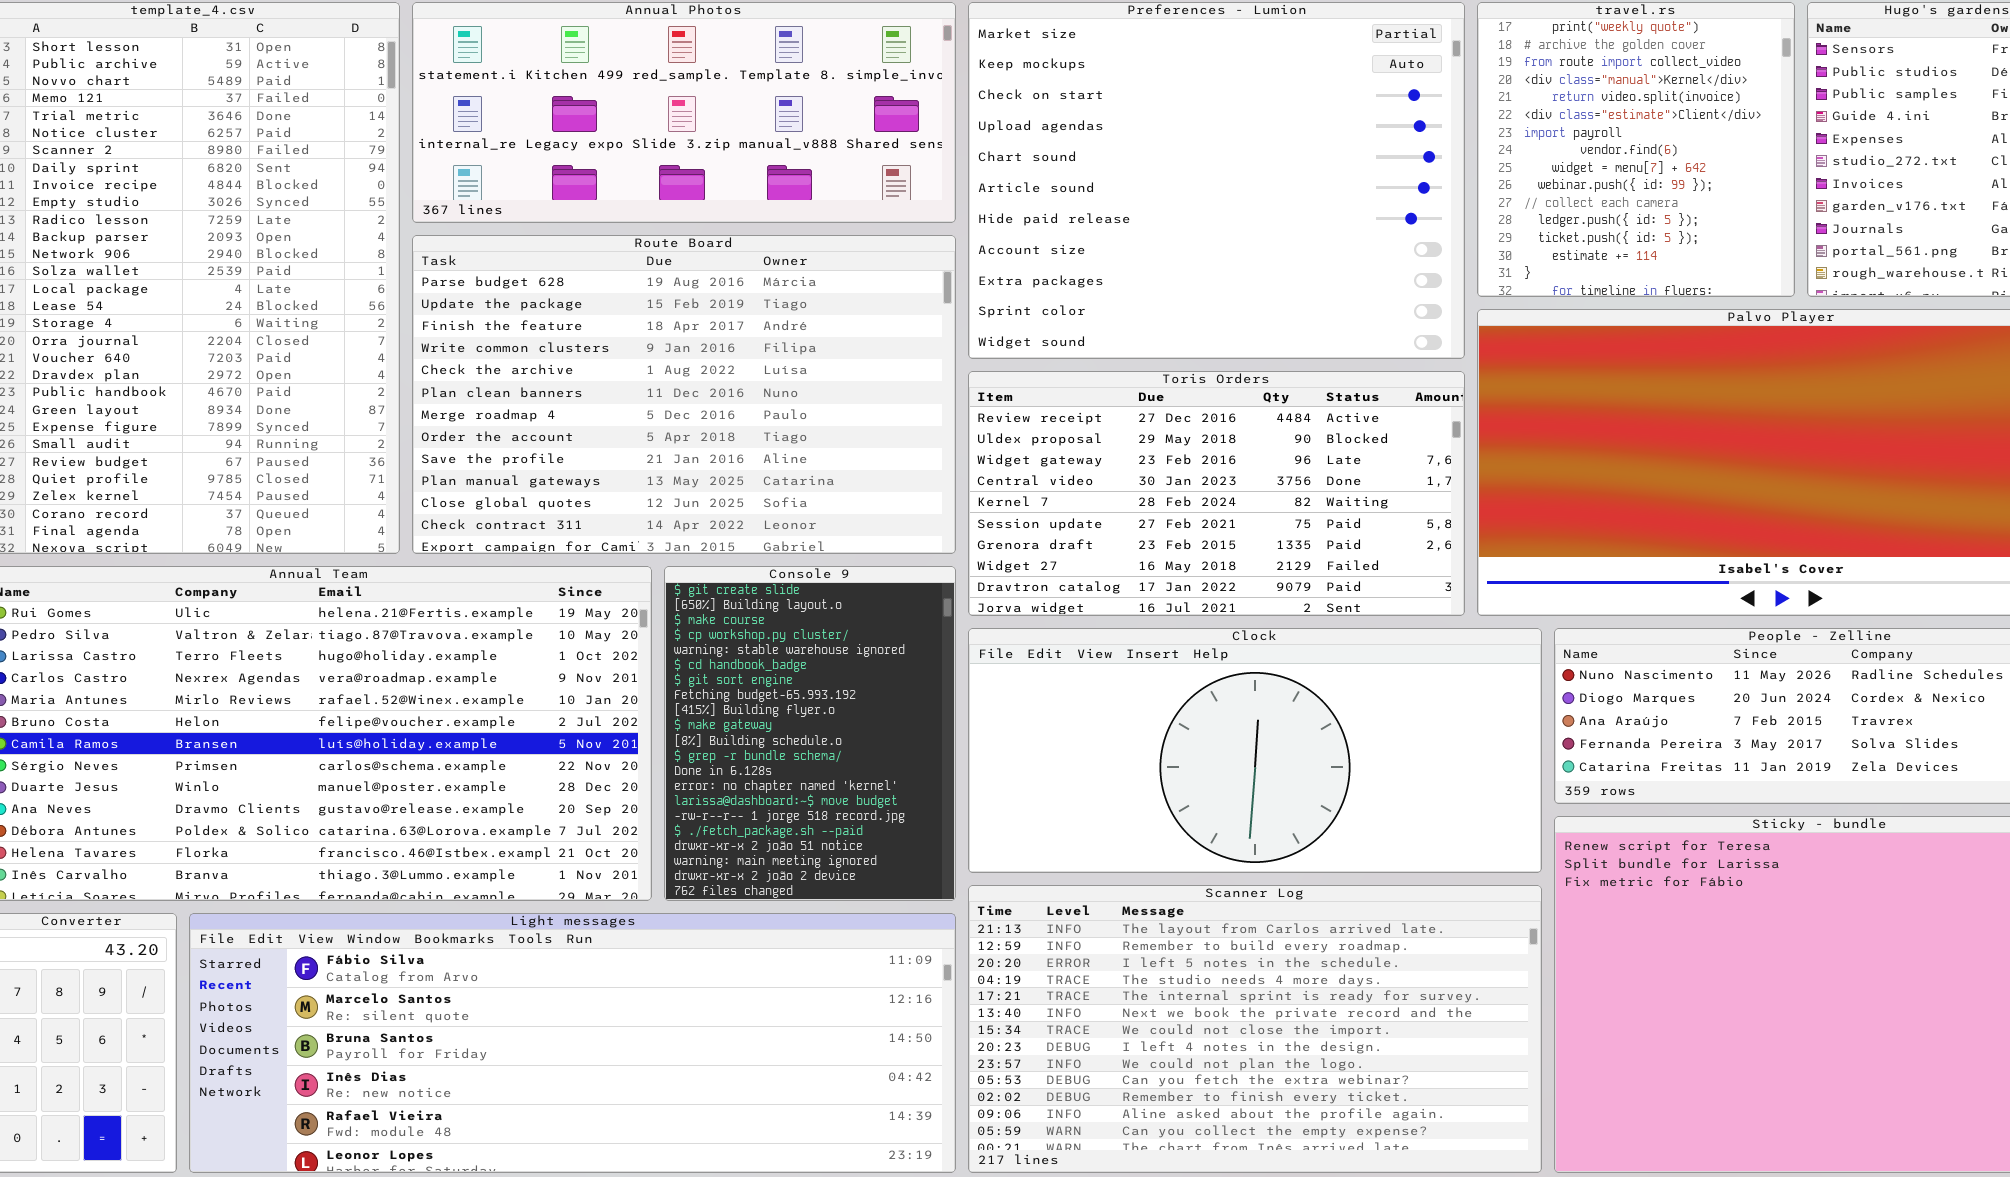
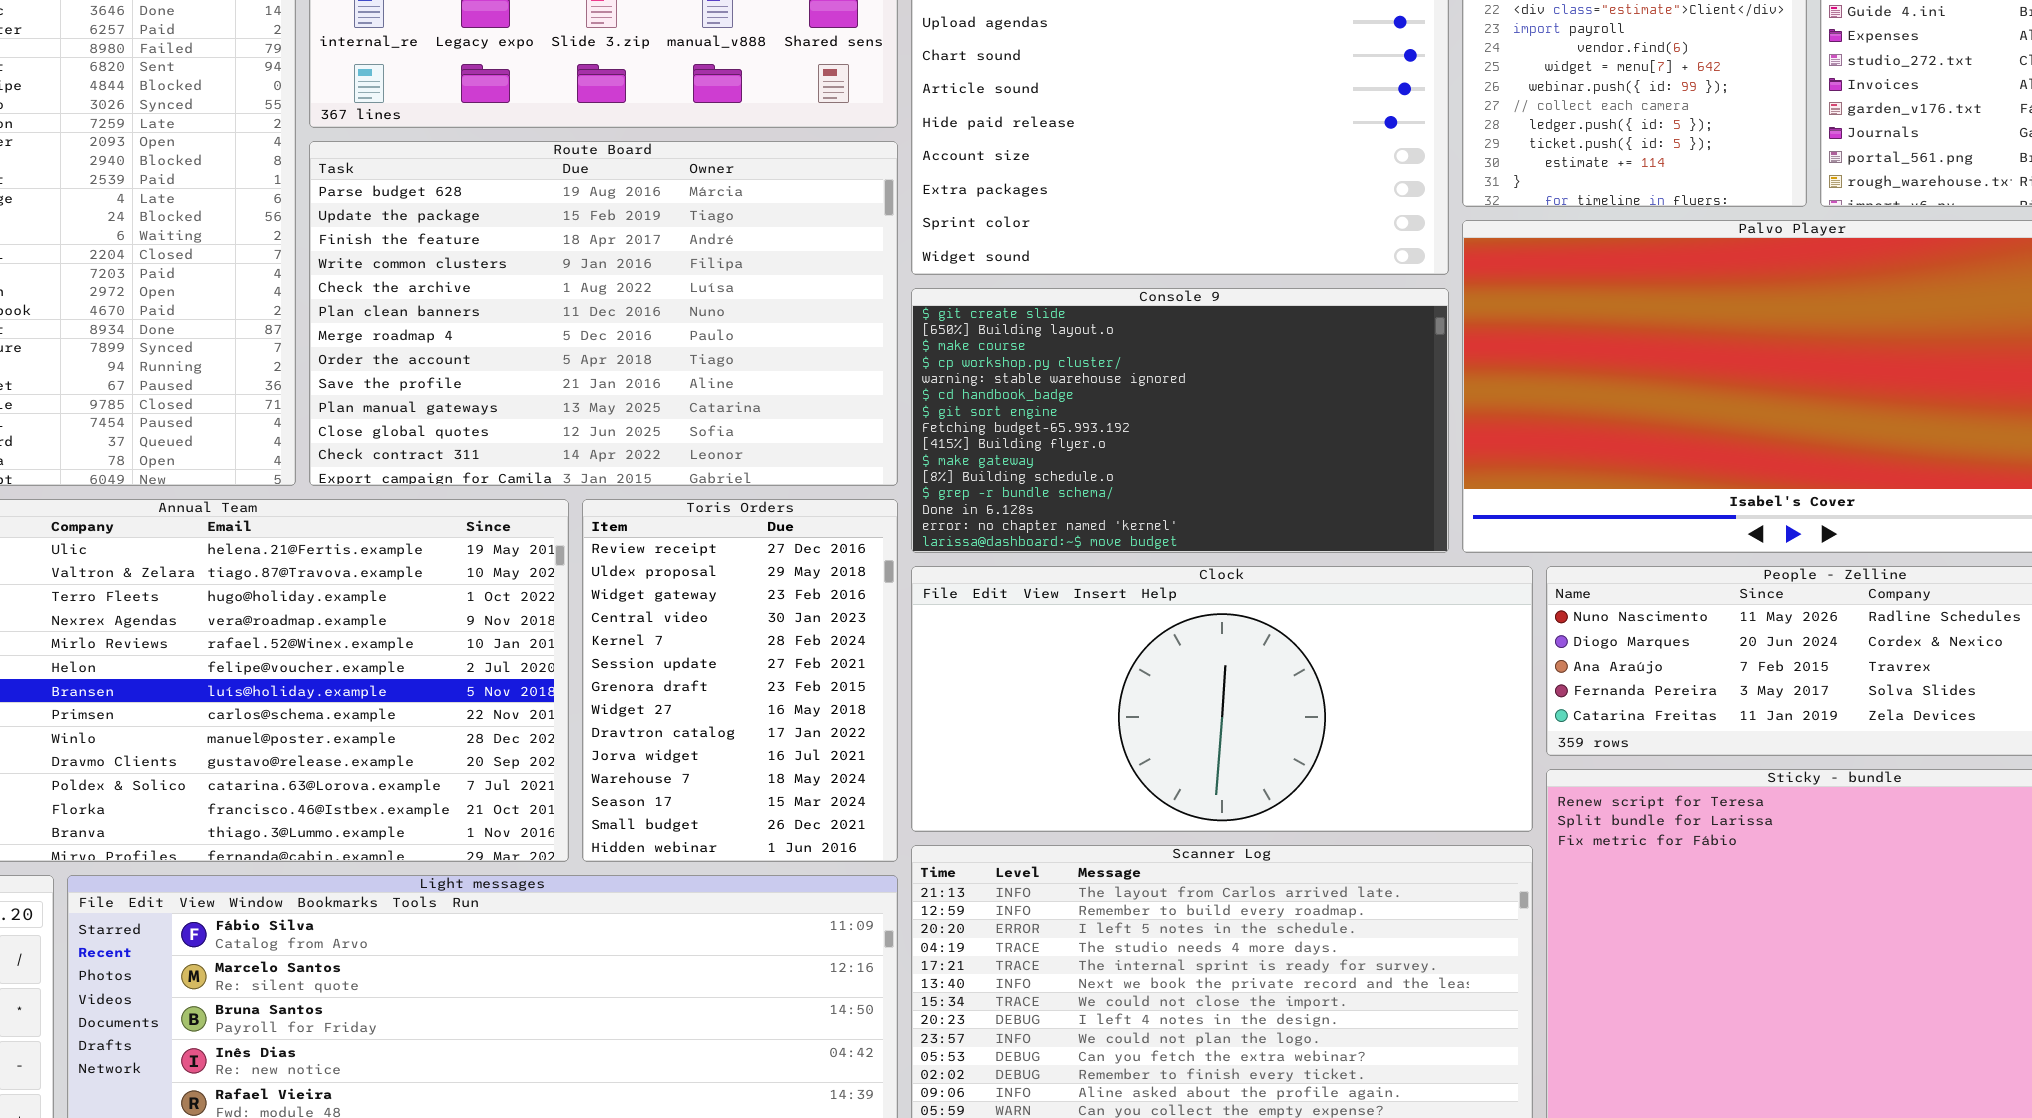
Toris Orders: [968,371,1465,616] -> [582,499,898,862], moved, resized
Console 9: [664,566,956,901] -> [911,288,1449,553], moved, resized

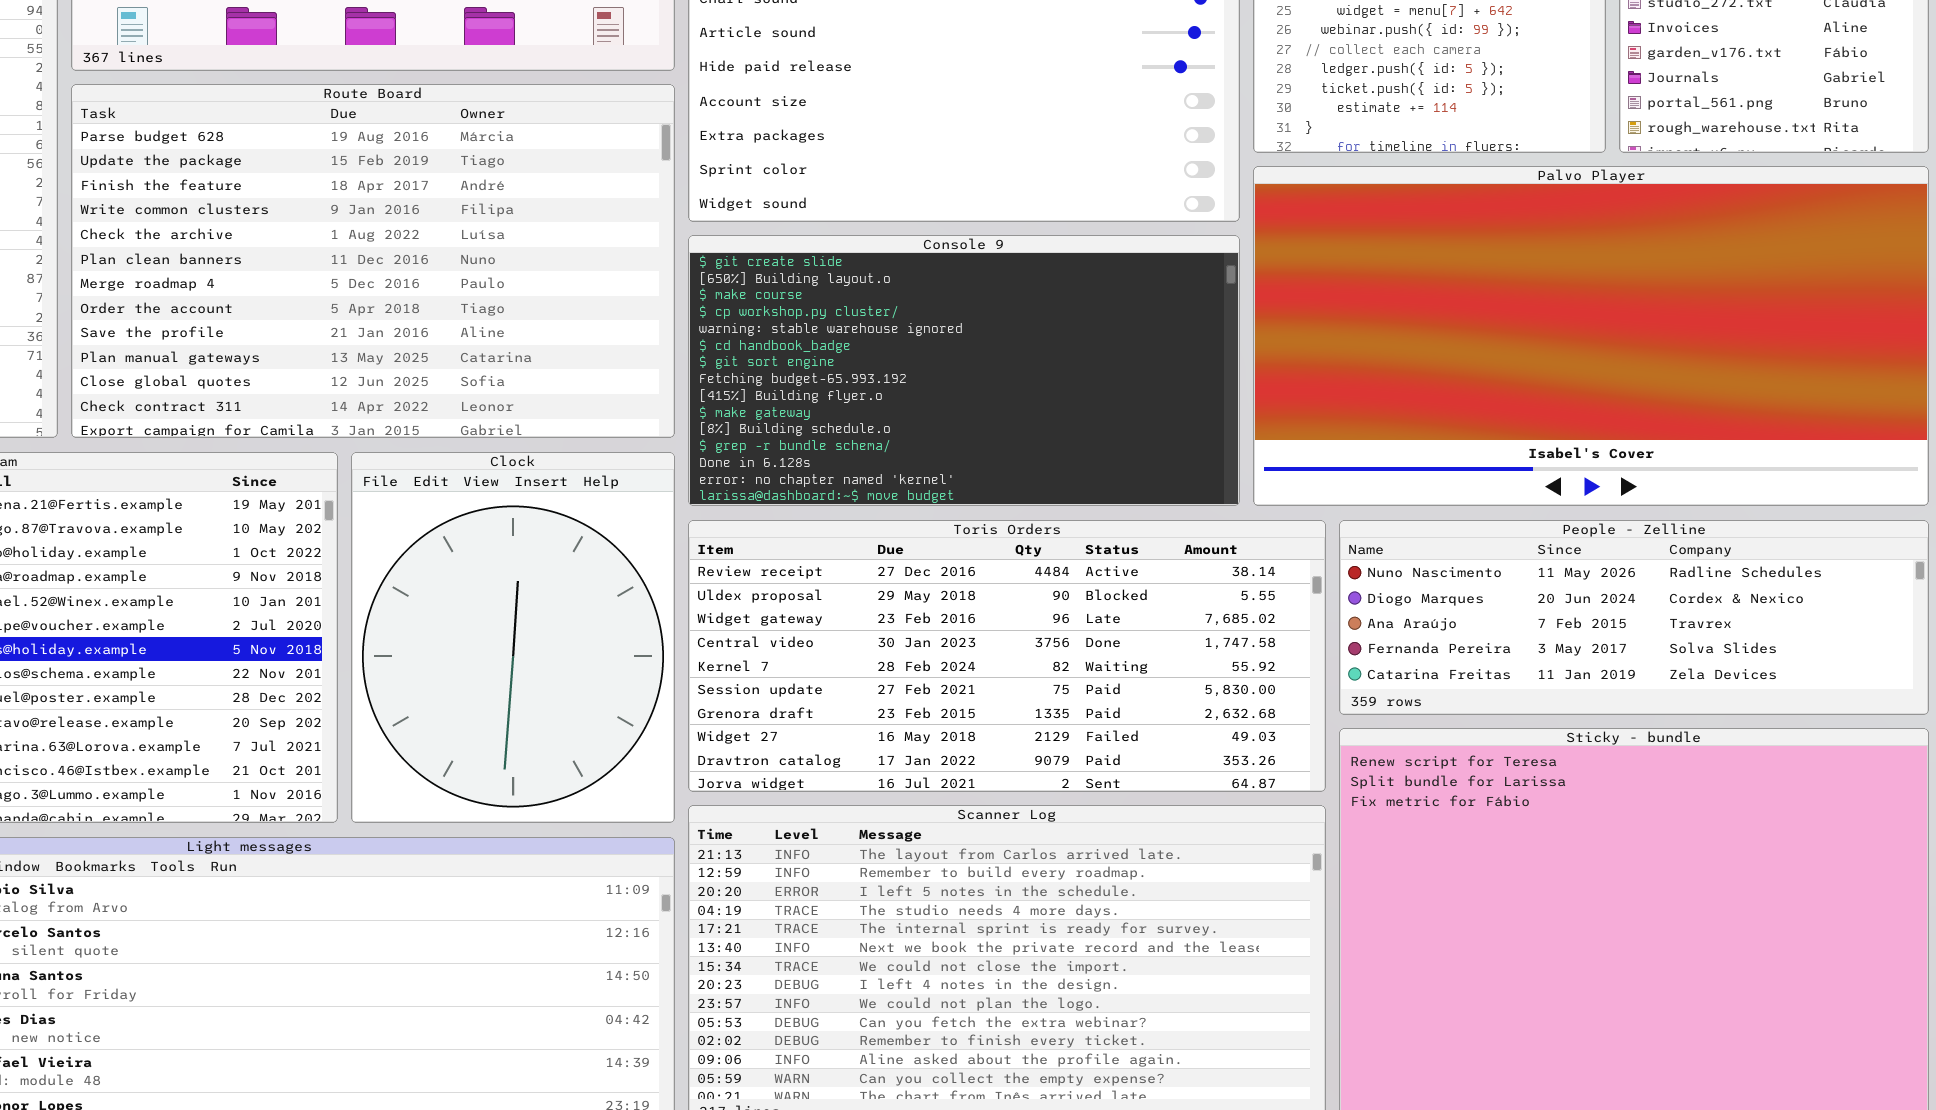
Toris Orders: [582,499,898,862] -> [688,520,1326,792], moved, resized
Clock: [911,566,1533,832] -> [351,452,675,823], moved, resized

